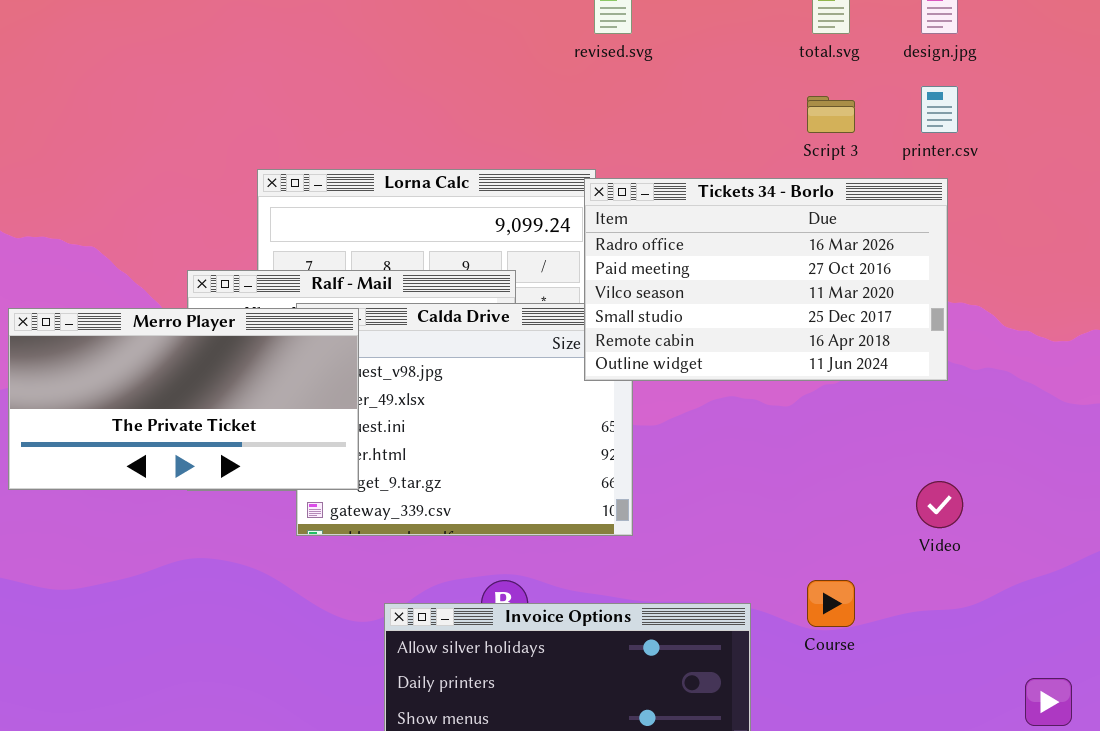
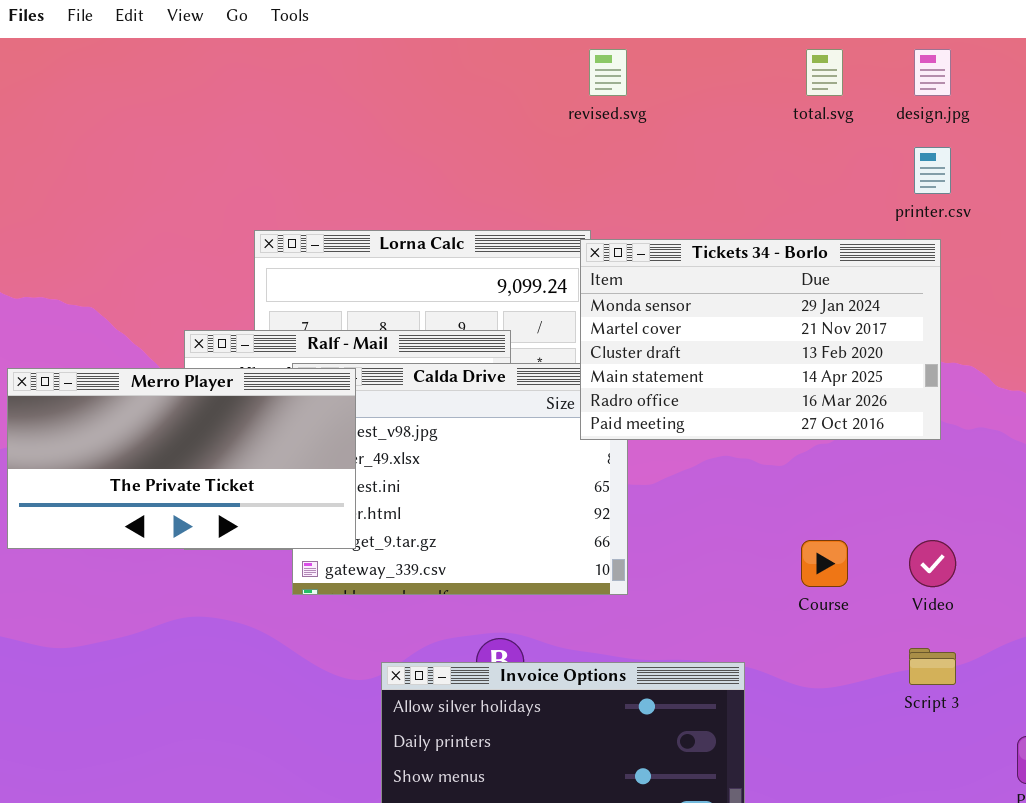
Script 3: [807,96,855,133] -> [909,648,956,685], moved
Tickets 34 - Borlo: [584,178,948,381] -> [580,239,941,440], scrolled up 4 rows
Course: [807,580,855,627] -> [801,540,848,587], moved

